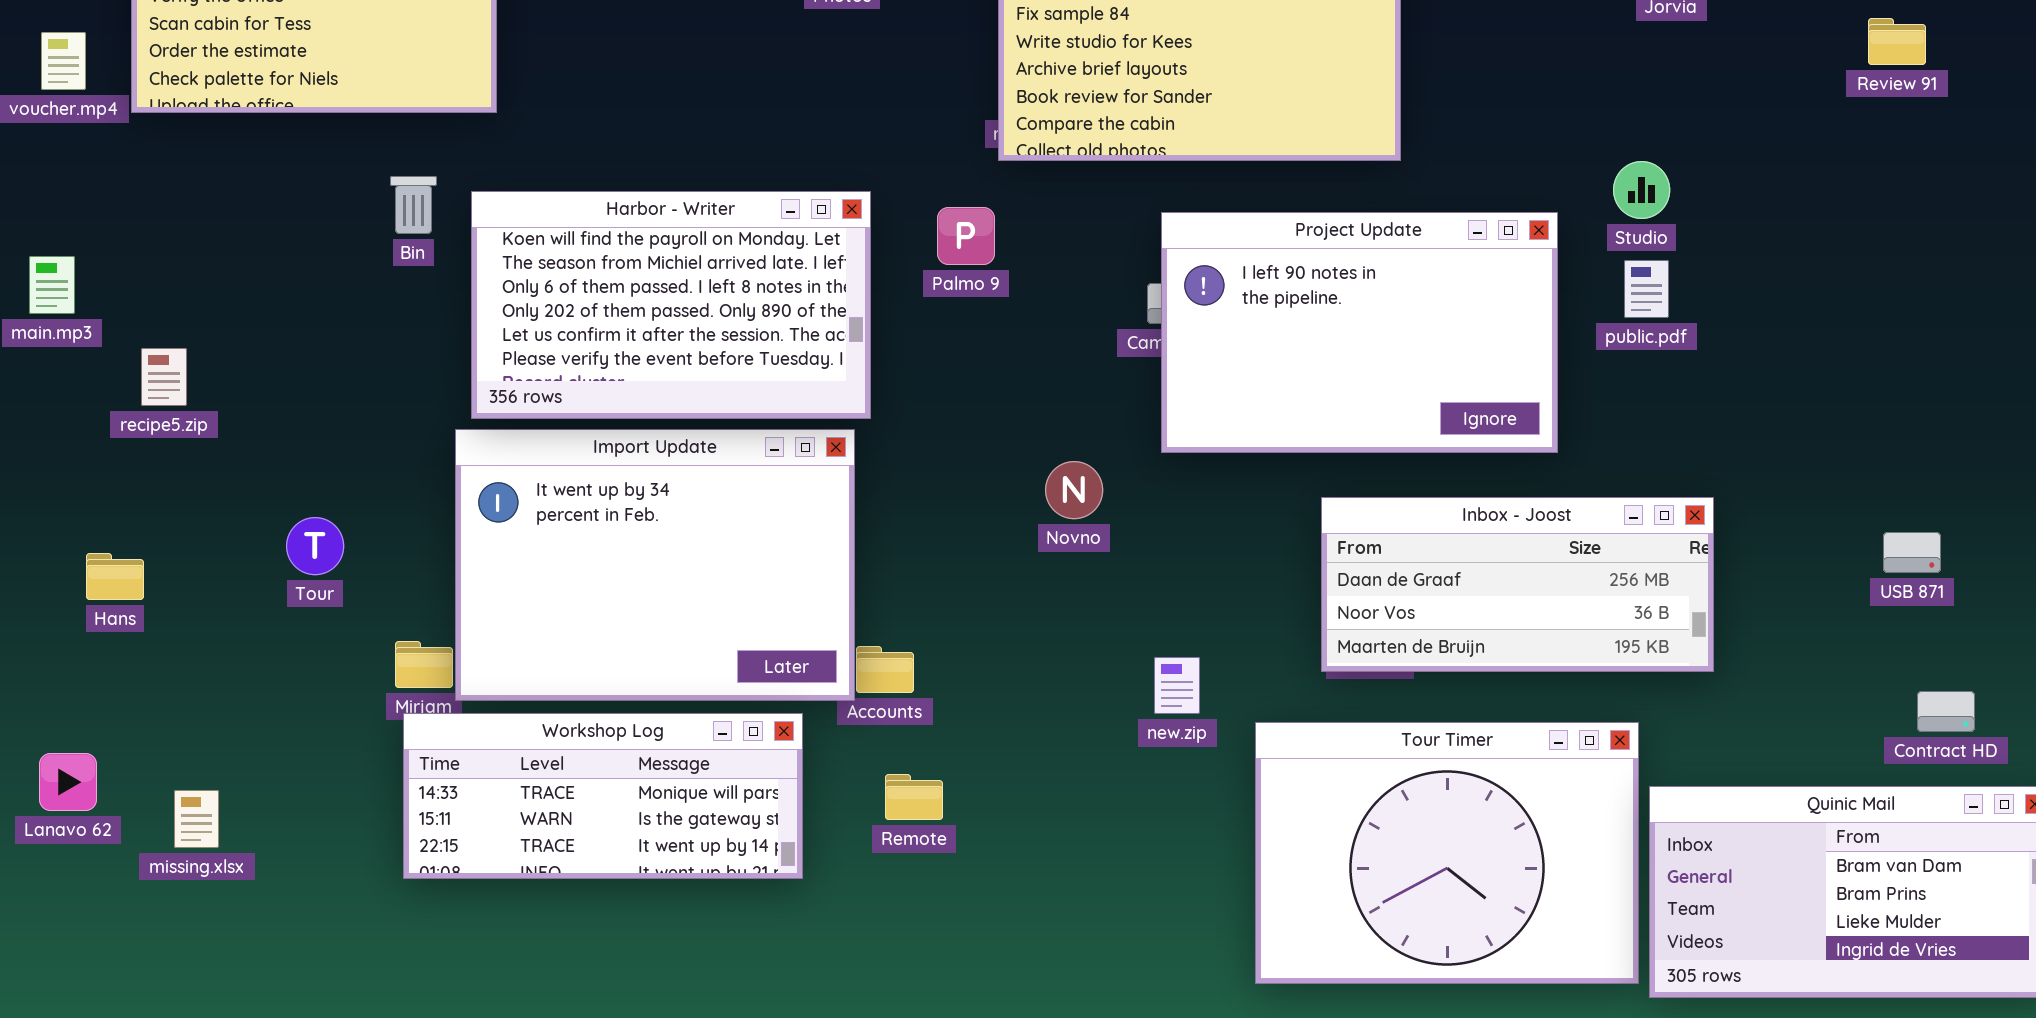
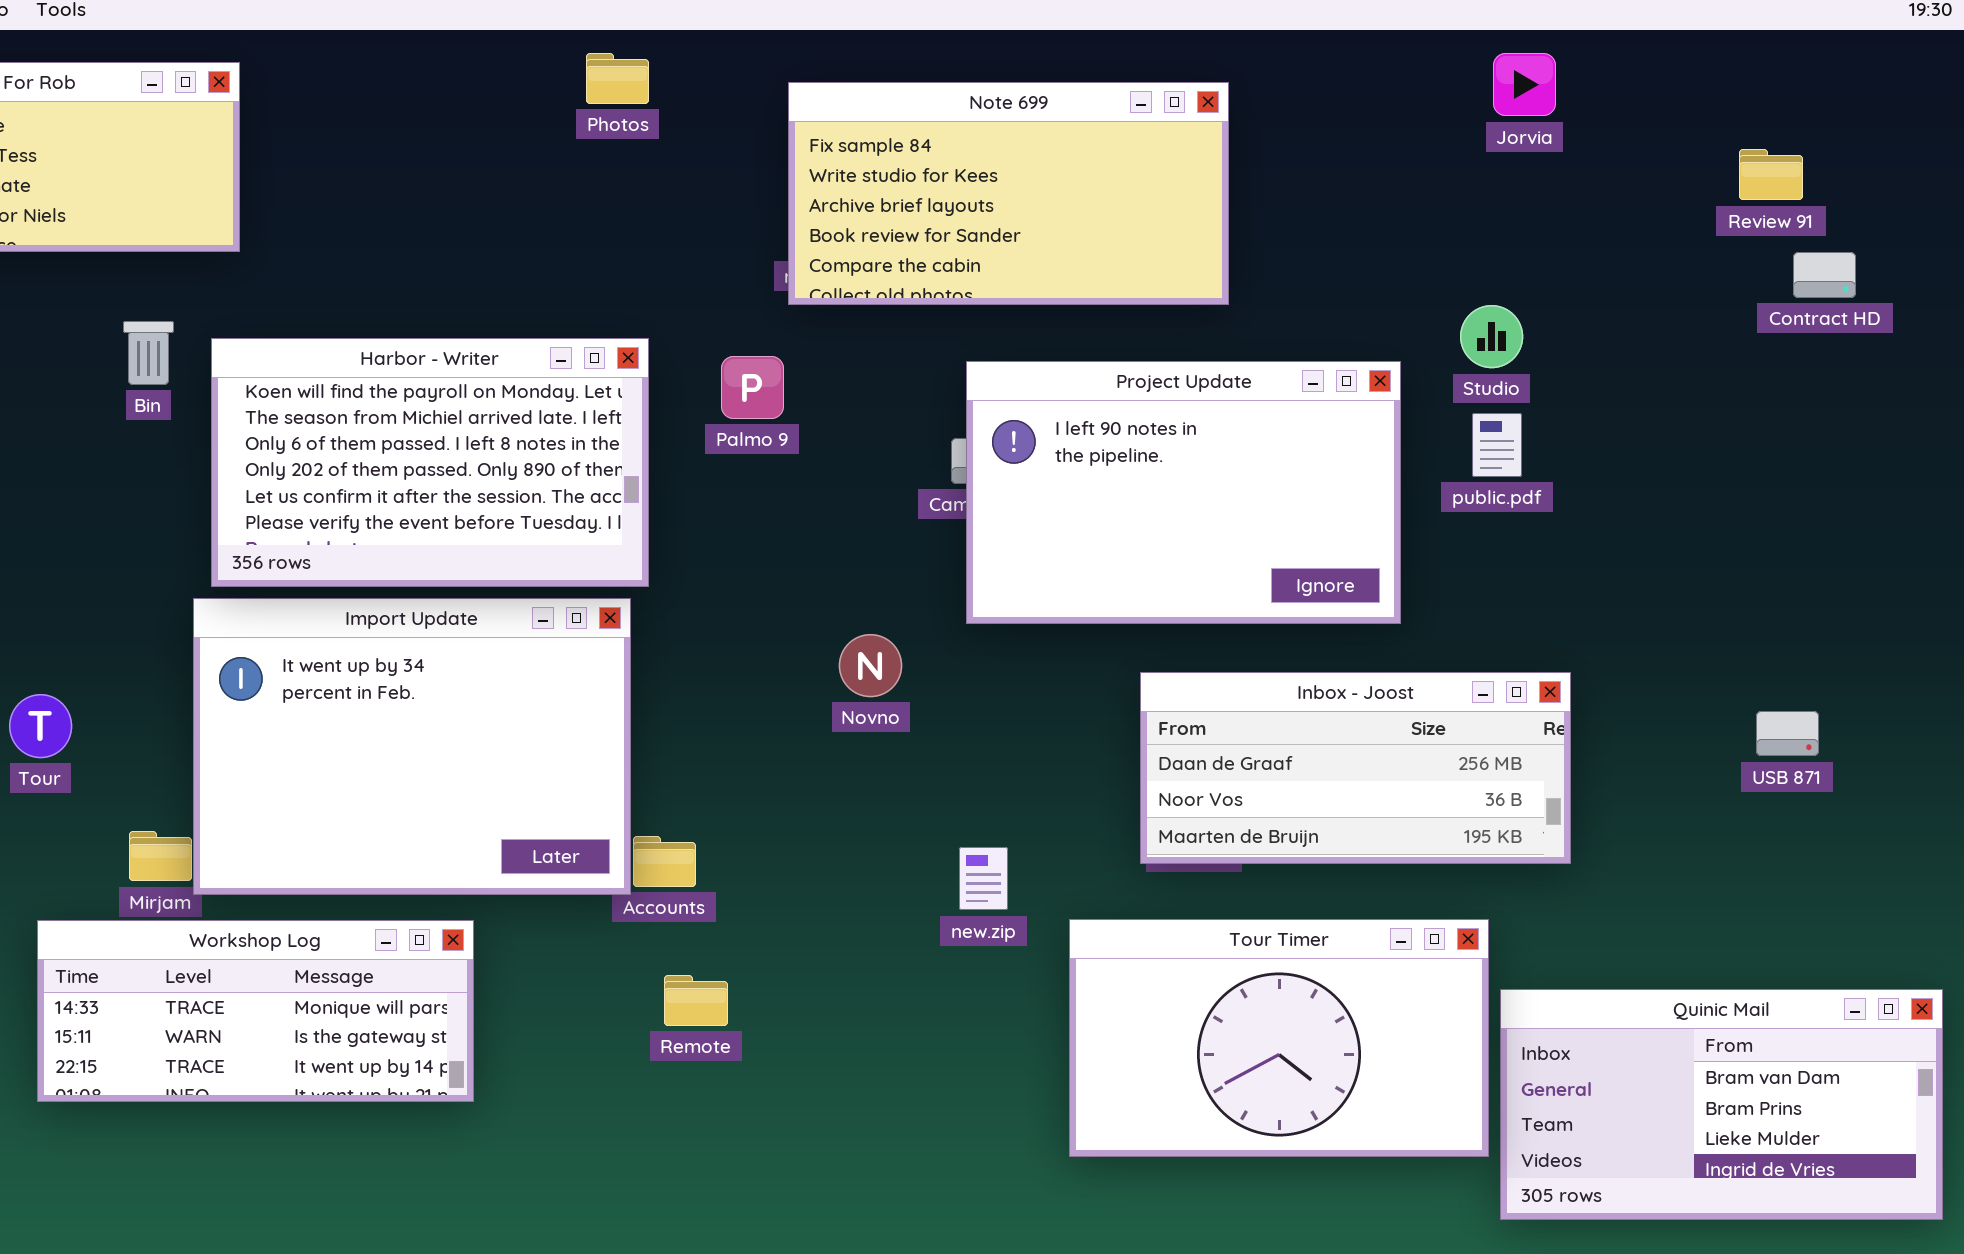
Contract HD: [1917,691,1975,732] -> [1793,252,1856,298], moved
Workshop Log: [403,713,803,879] -> [37,920,474,1102], moved
Tour Timer: [1255,722,1639,984] -> [1069,919,1489,1157], resized

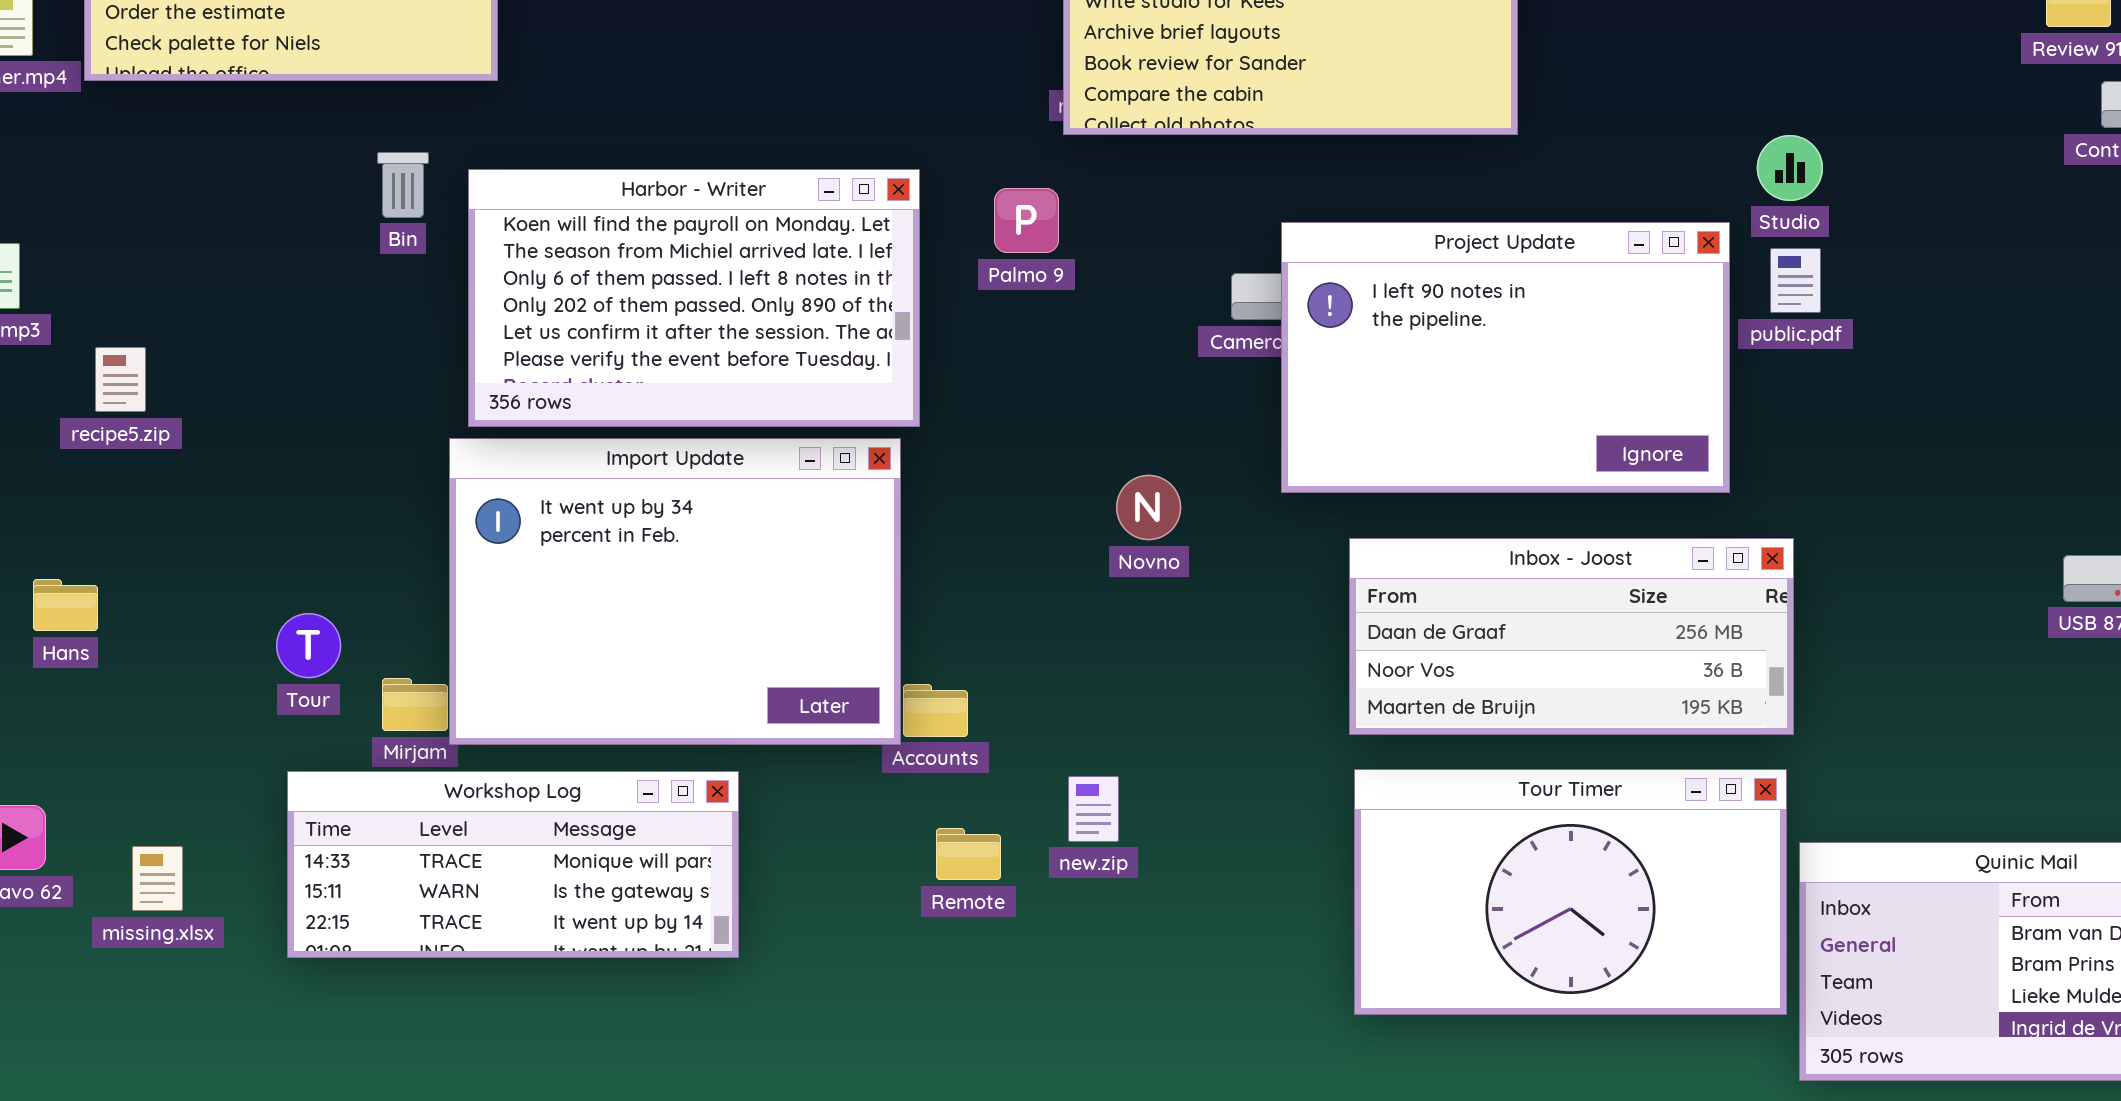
Project Update: [966,361,1401,624] -> [1281,222,1730,493], moved
Inbox - Joost: [1140,672,1571,864] -> [1349,538,1794,735], moved
Tour: [9,694,72,758] -> [276,613,341,678], moved
new.zip: [959,847,1008,910] -> [1068,776,1119,842], moved

